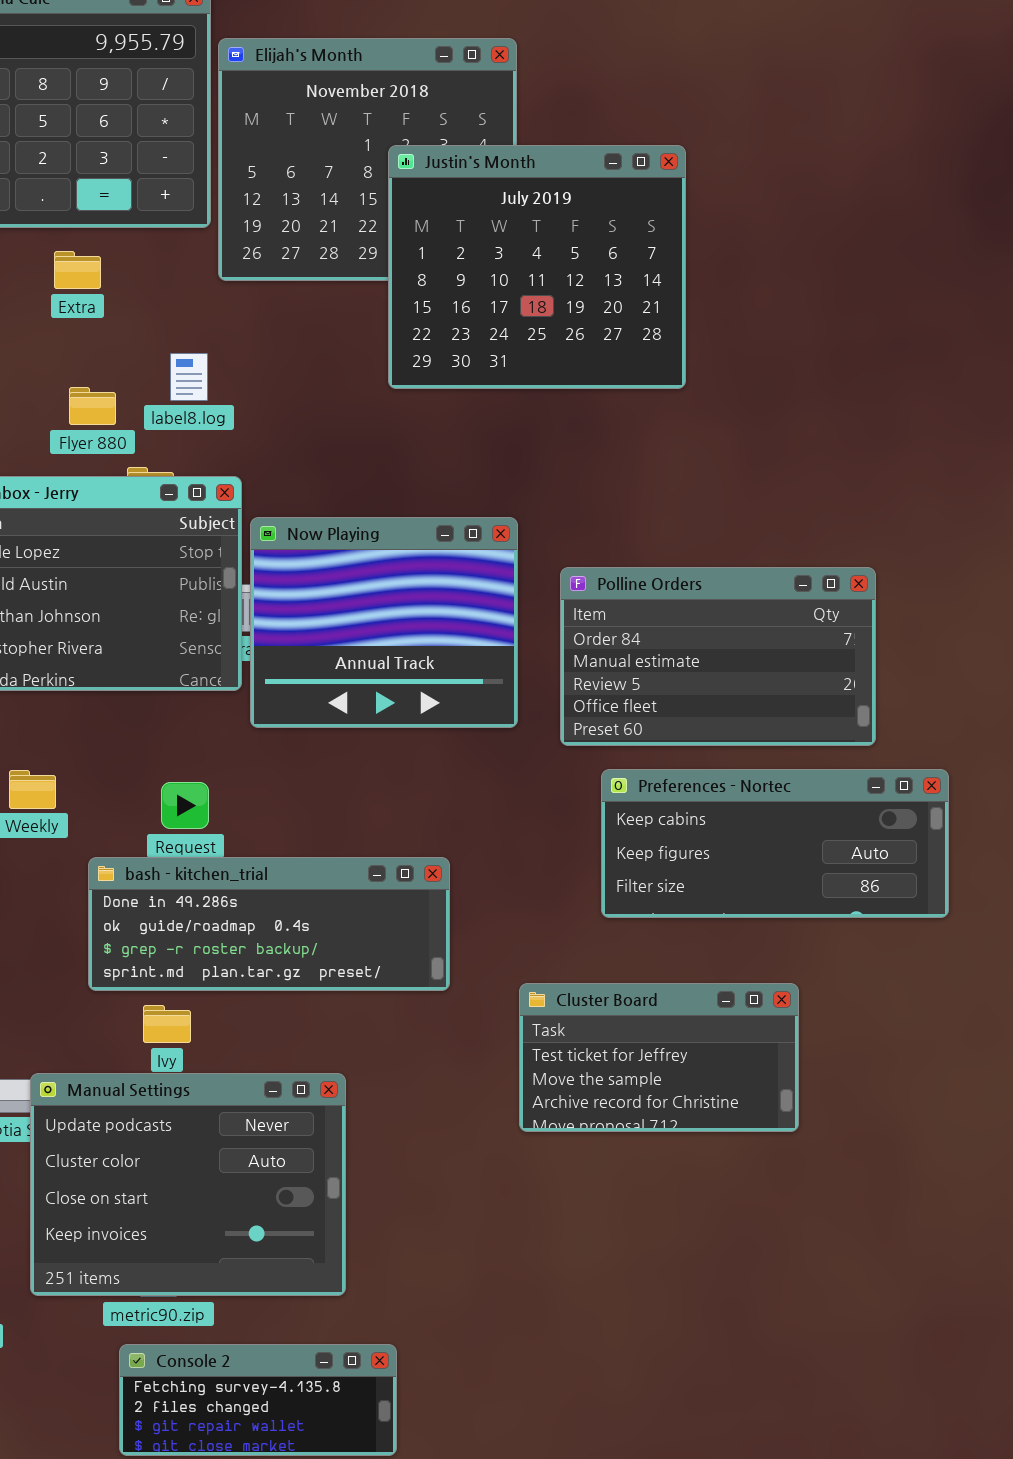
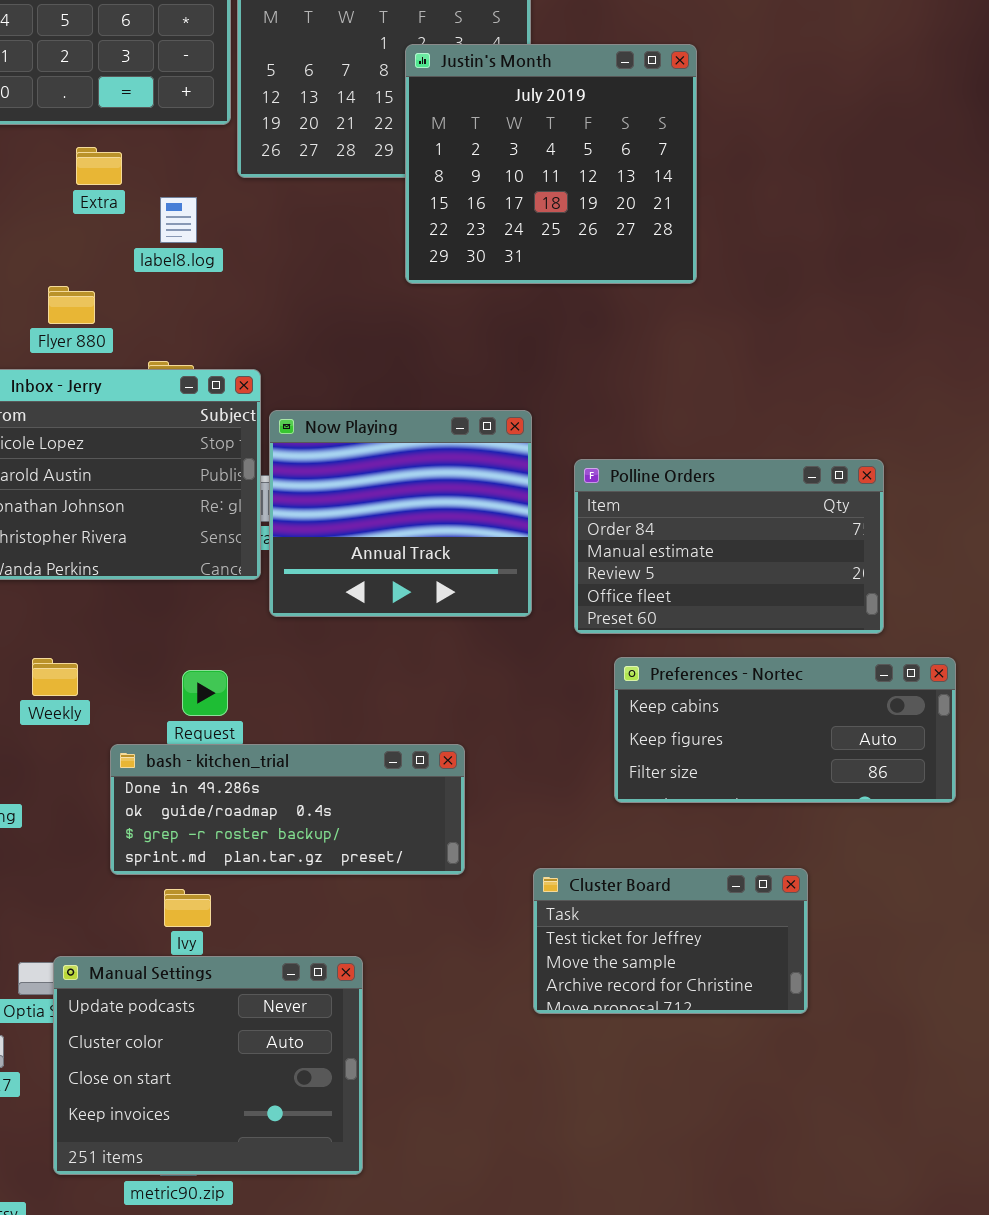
label8.log: [170,353,208,401] -> [160,197,197,243], moved
Flyer 880: [69,387,116,425] -> [48,286,95,324], moved

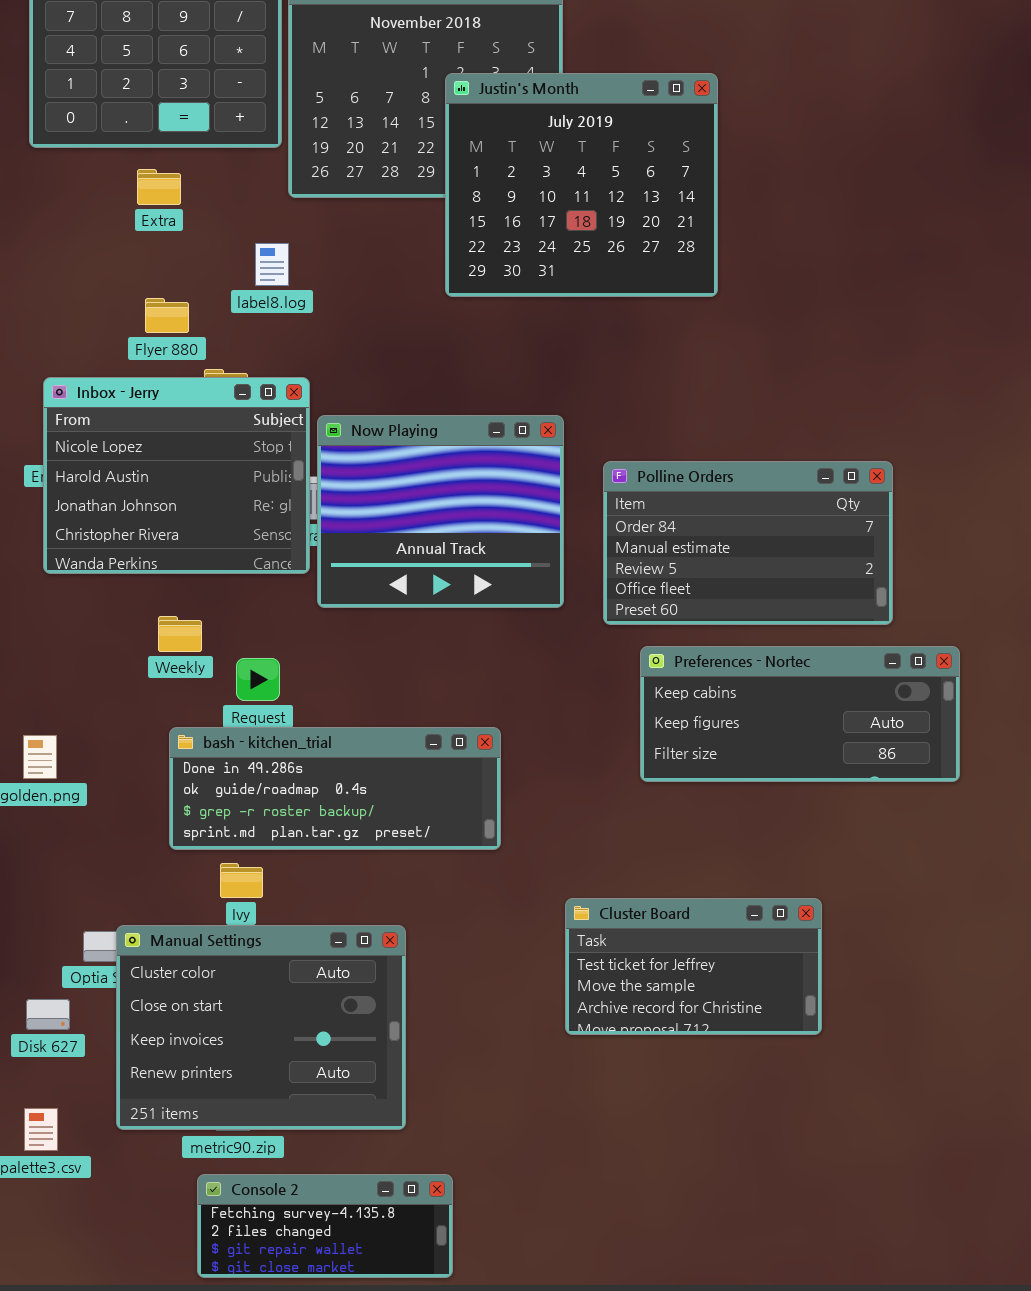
label8.log: [160,197,197,243] -> [255,243,289,286], moved
Flyer 880: [48,286,95,324] -> [145,298,189,333], moved
Weekly: [32,658,78,696] -> [158,616,202,652], moved
Cluster Board: [533,868,808,1014] -> [565,898,822,1035], moved
Manual Settings: [53,956,363,1175] -> [116,925,406,1130], scrolled down 1 row

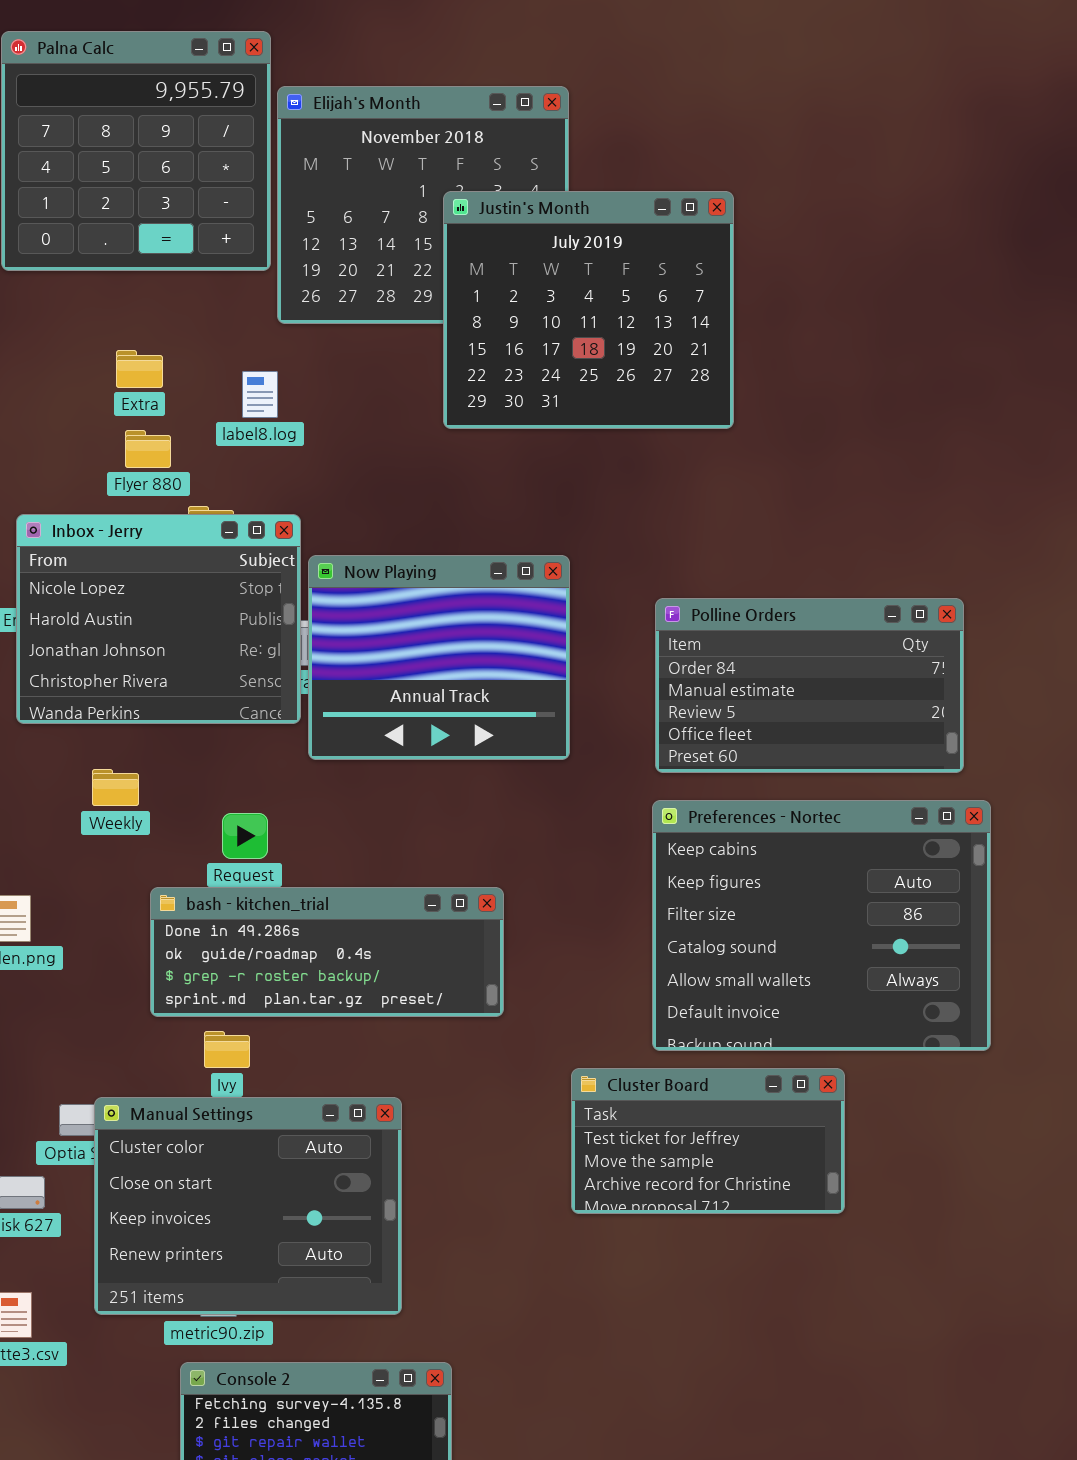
Extra: [137,169,181,205] -> [116,350,163,388], moved
Polline Orders: [603,461,893,625] -> [655,598,964,773], moved
Weekly: [158,616,202,652] -> [92,769,139,806], moved
Preferences - Nortec: [640,646,960,782] -> [652,800,991,1051], resized

